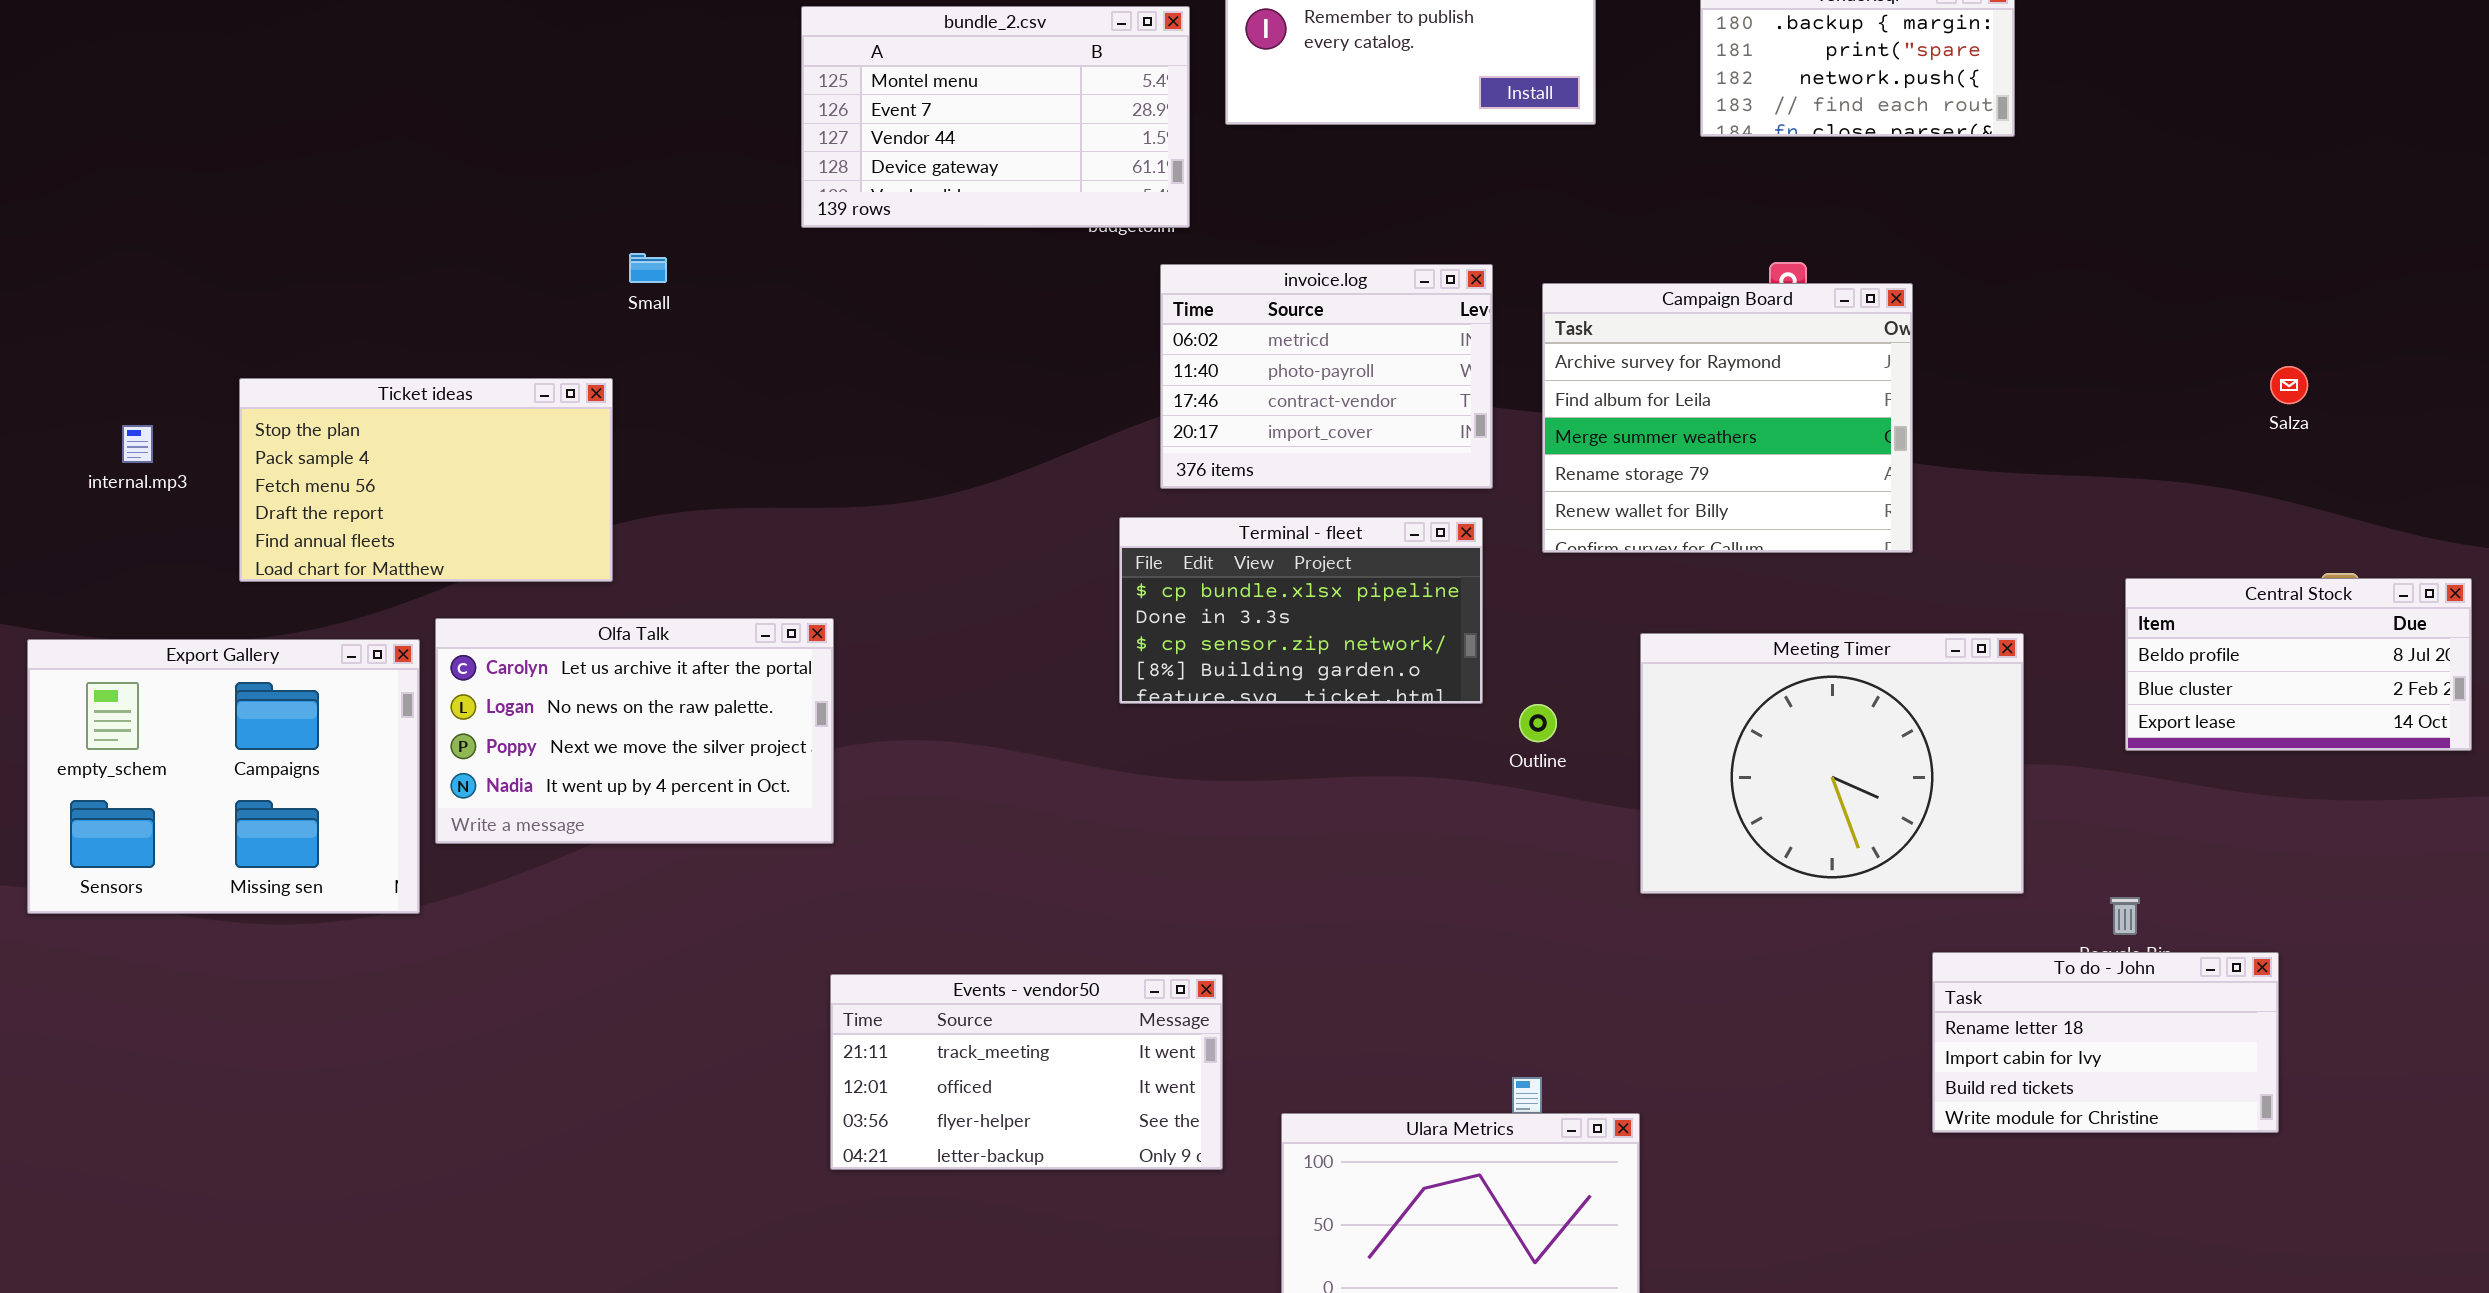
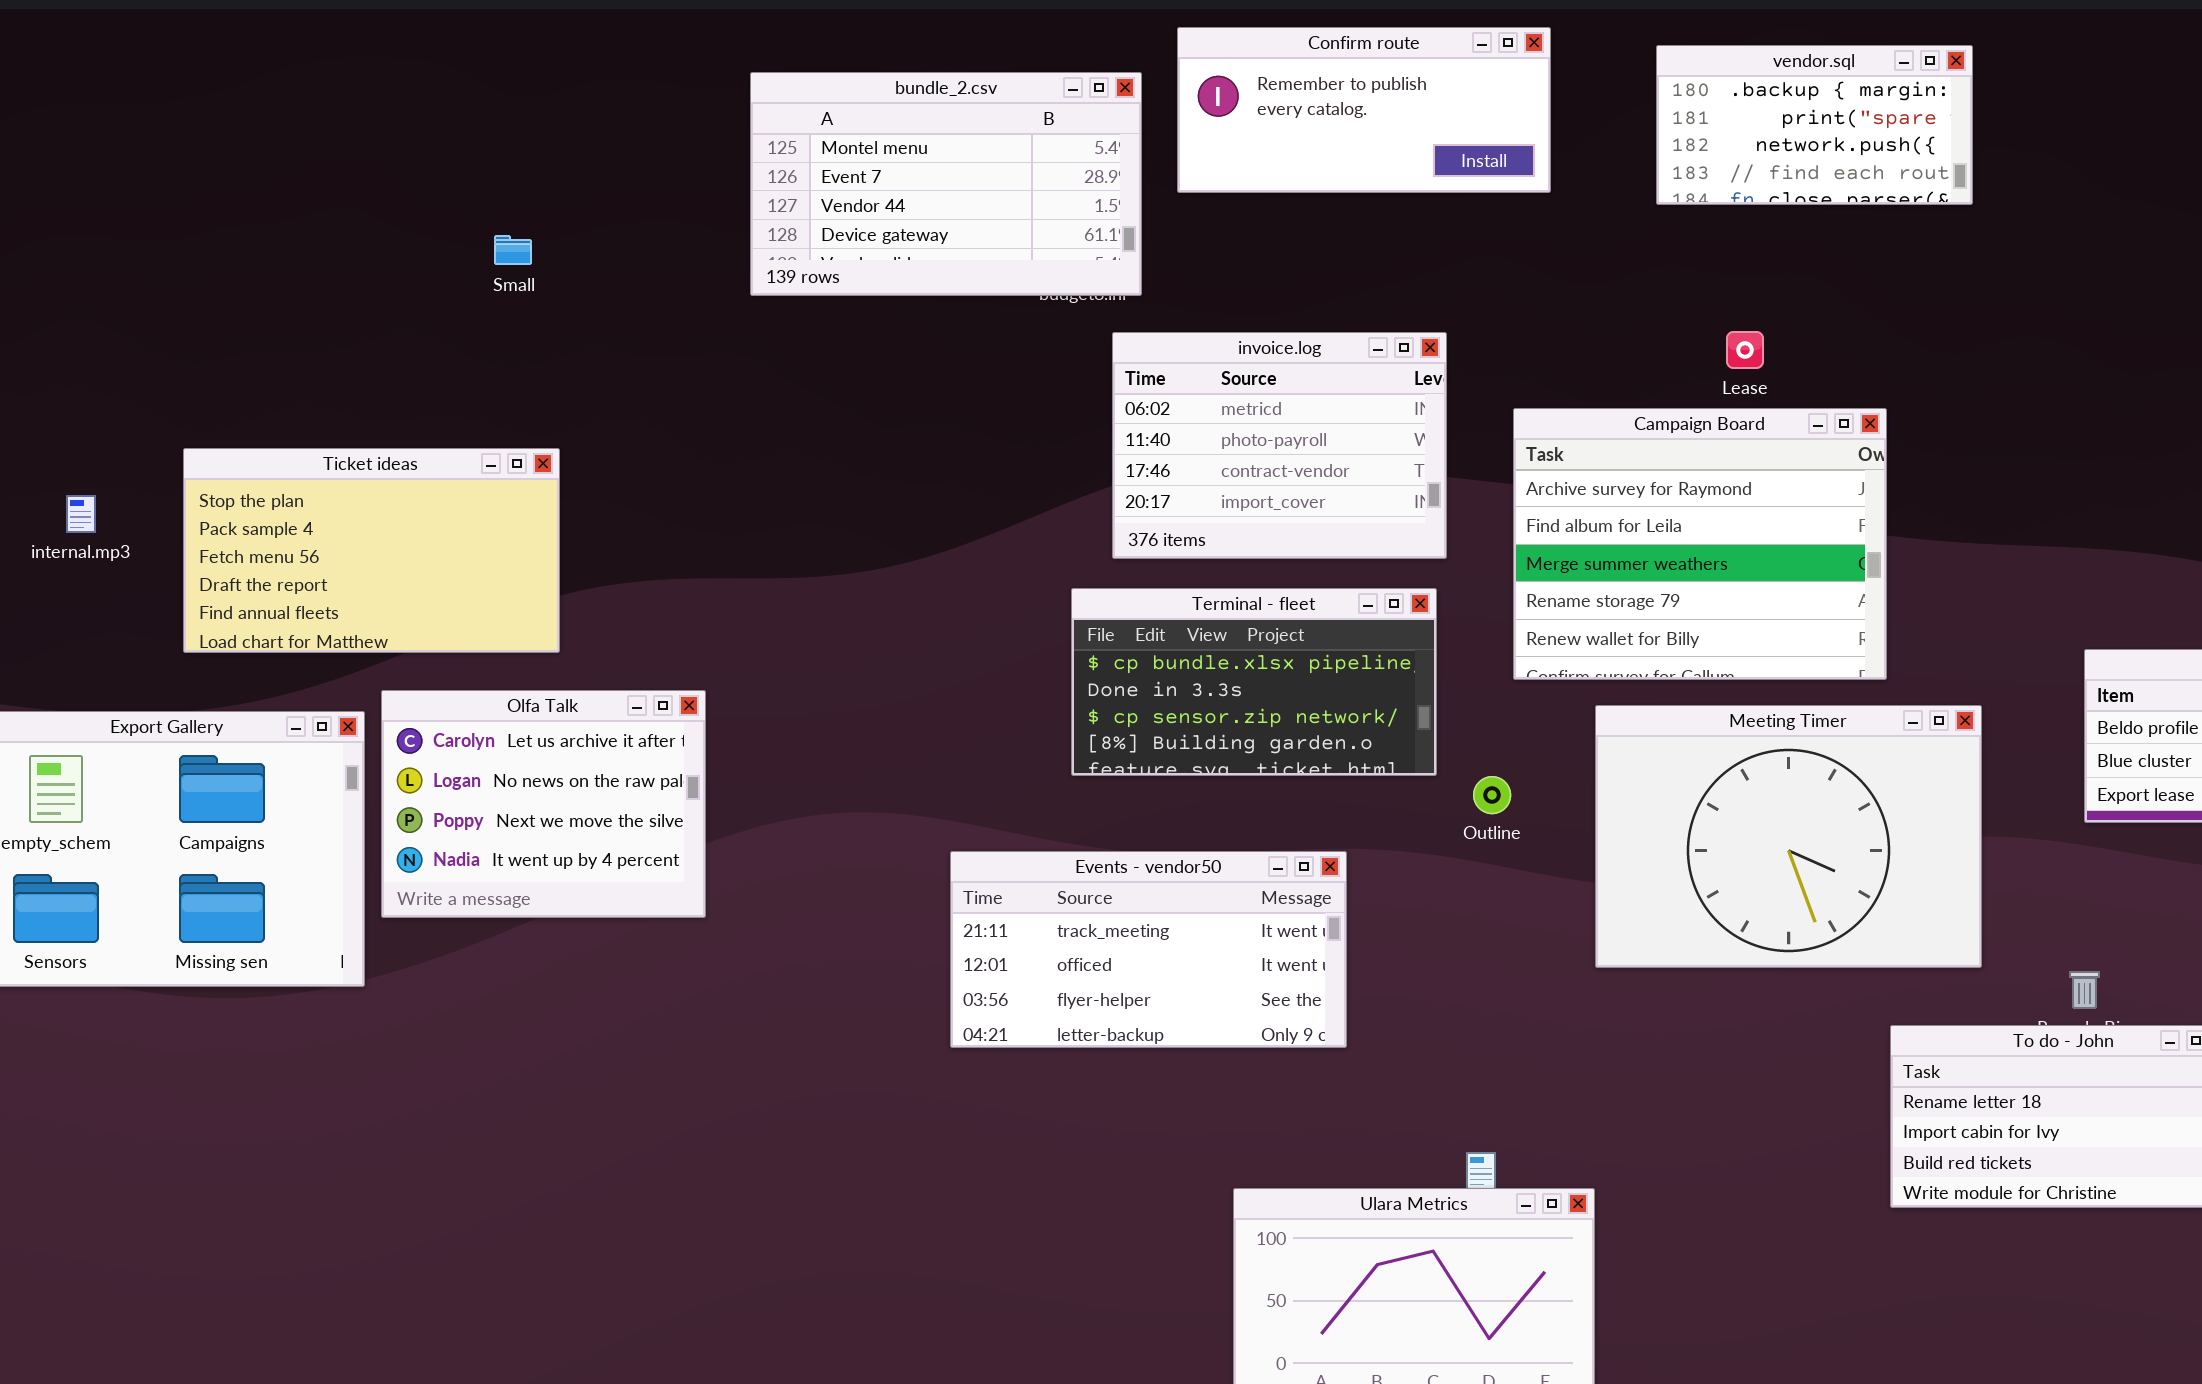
Small: [629,253,667,283] -> [494,235,532,265], moved
Campaign Board: [1542,283,1913,553] -> [1513,408,1887,680], moved
Olfa Talk: [435,618,834,844] -> [381,690,706,918], resized
Events - vendor50: [830,974,1223,1170] -> [950,851,1347,1048], moved

